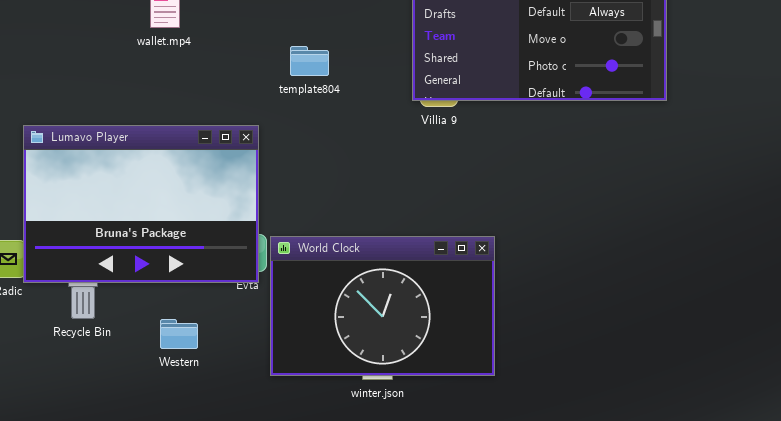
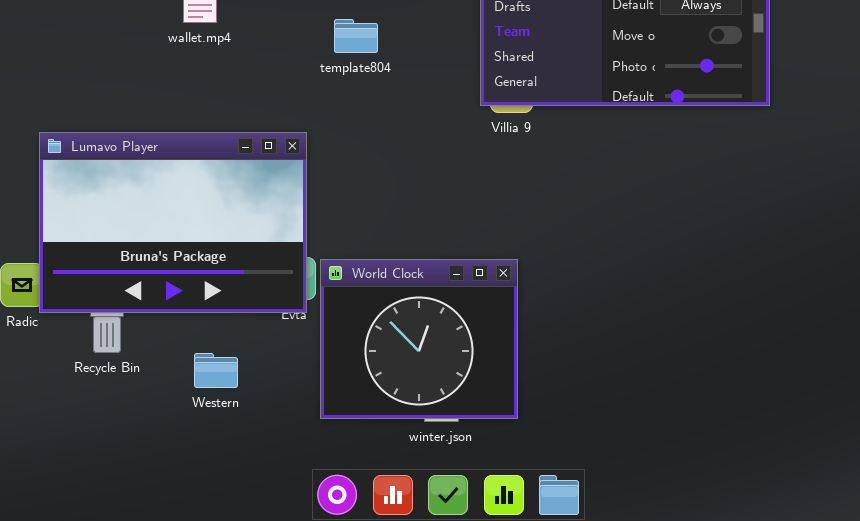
template804: [290,46,329,76] -> [334,19,378,53], moved
World Clock: [270,236,495,376] -> [320,259,518,419], resized

